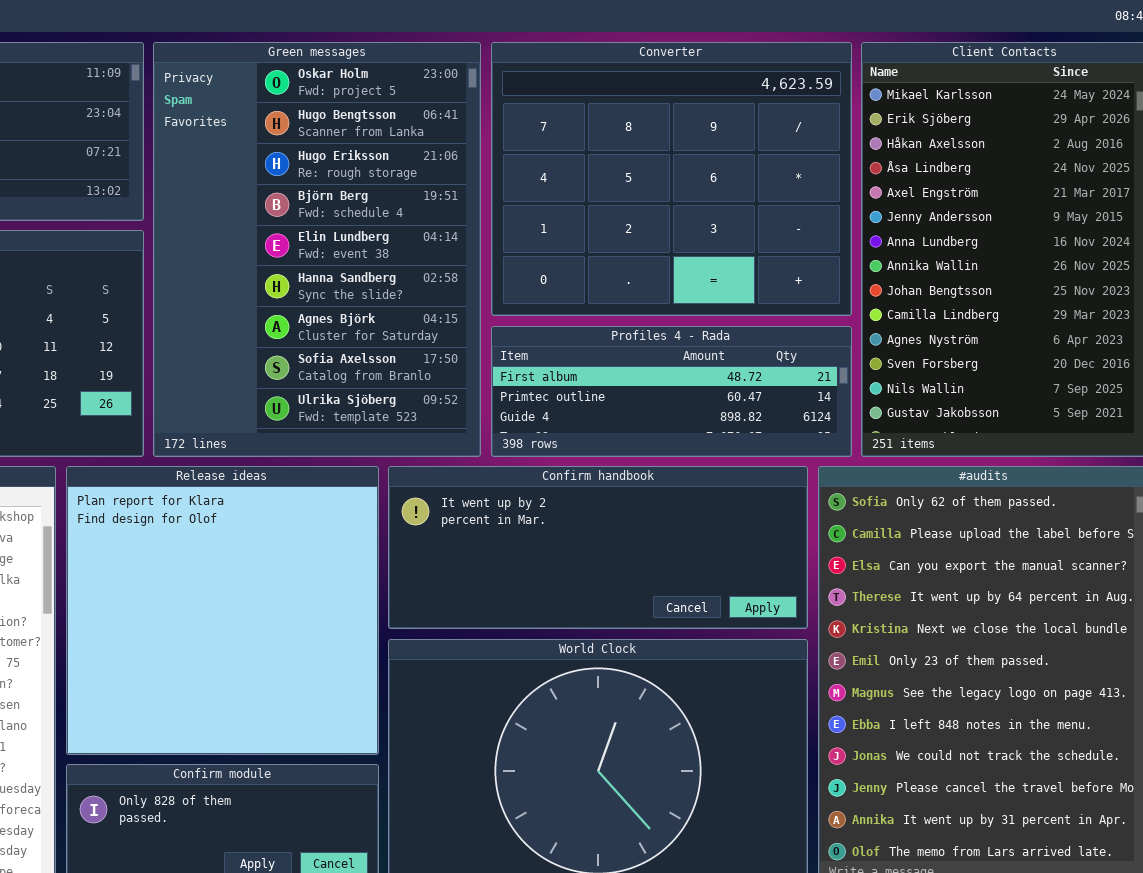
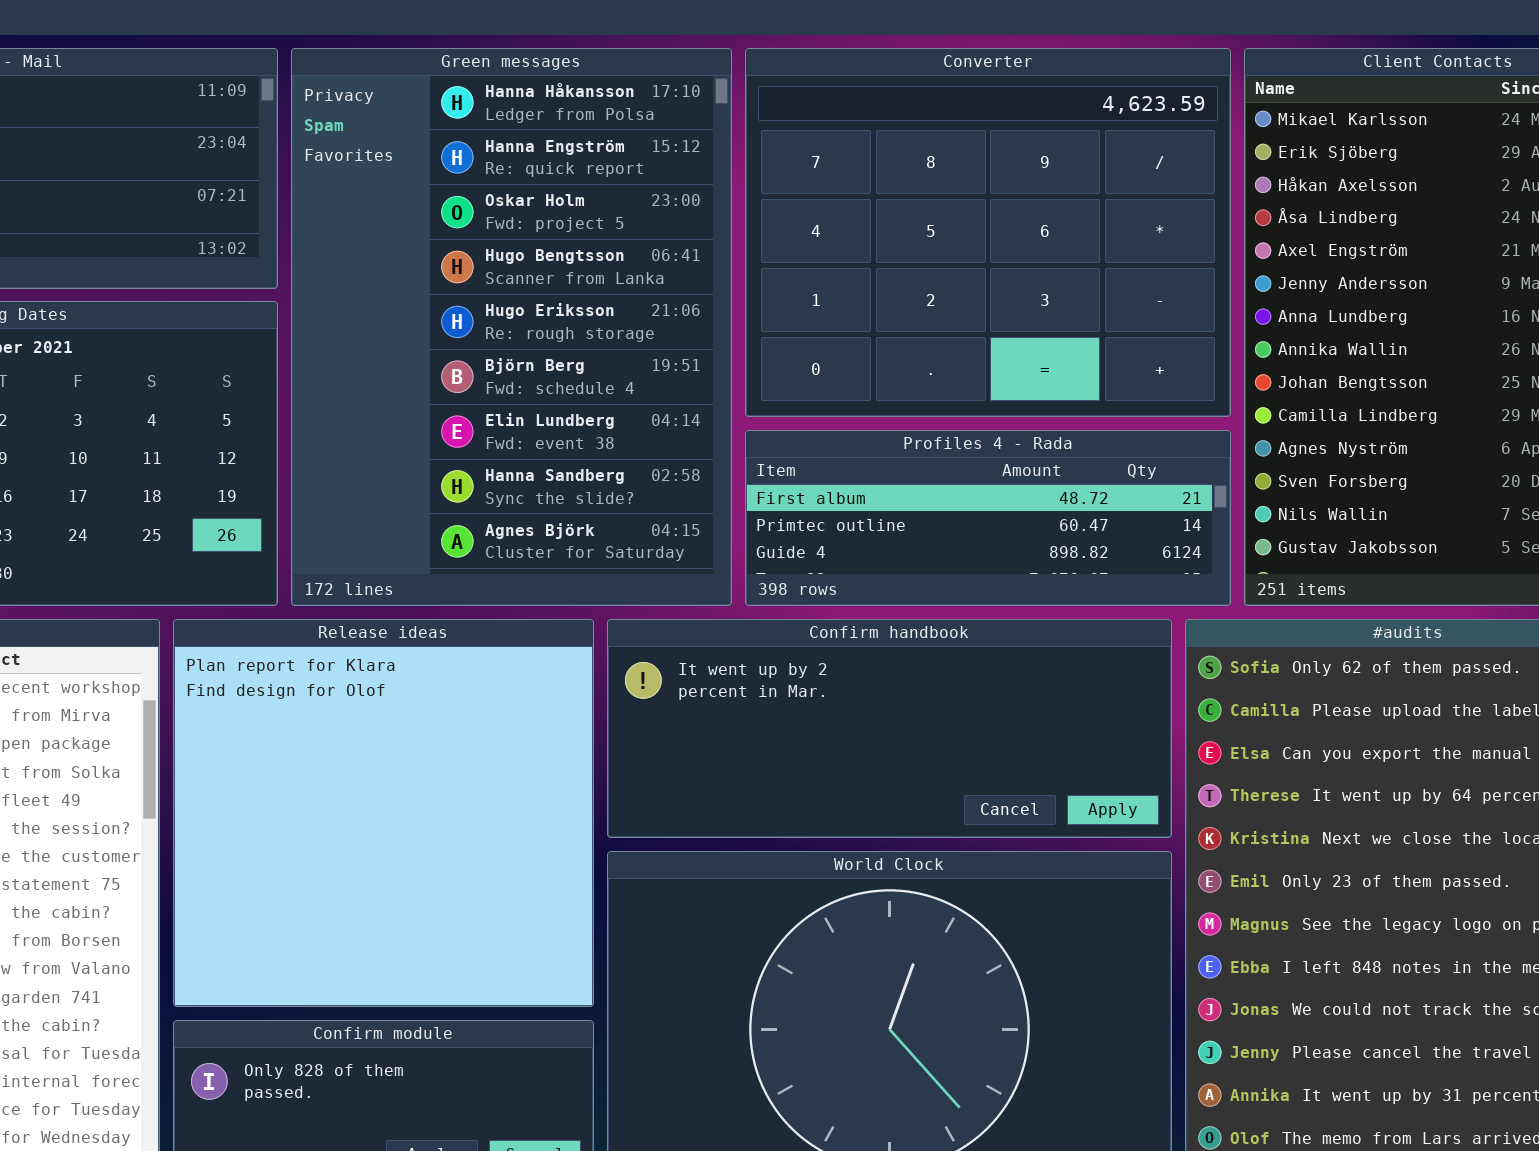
Green messages: [153,42,481,457] -> [291,48,732,606], scrolled up 2 rows

